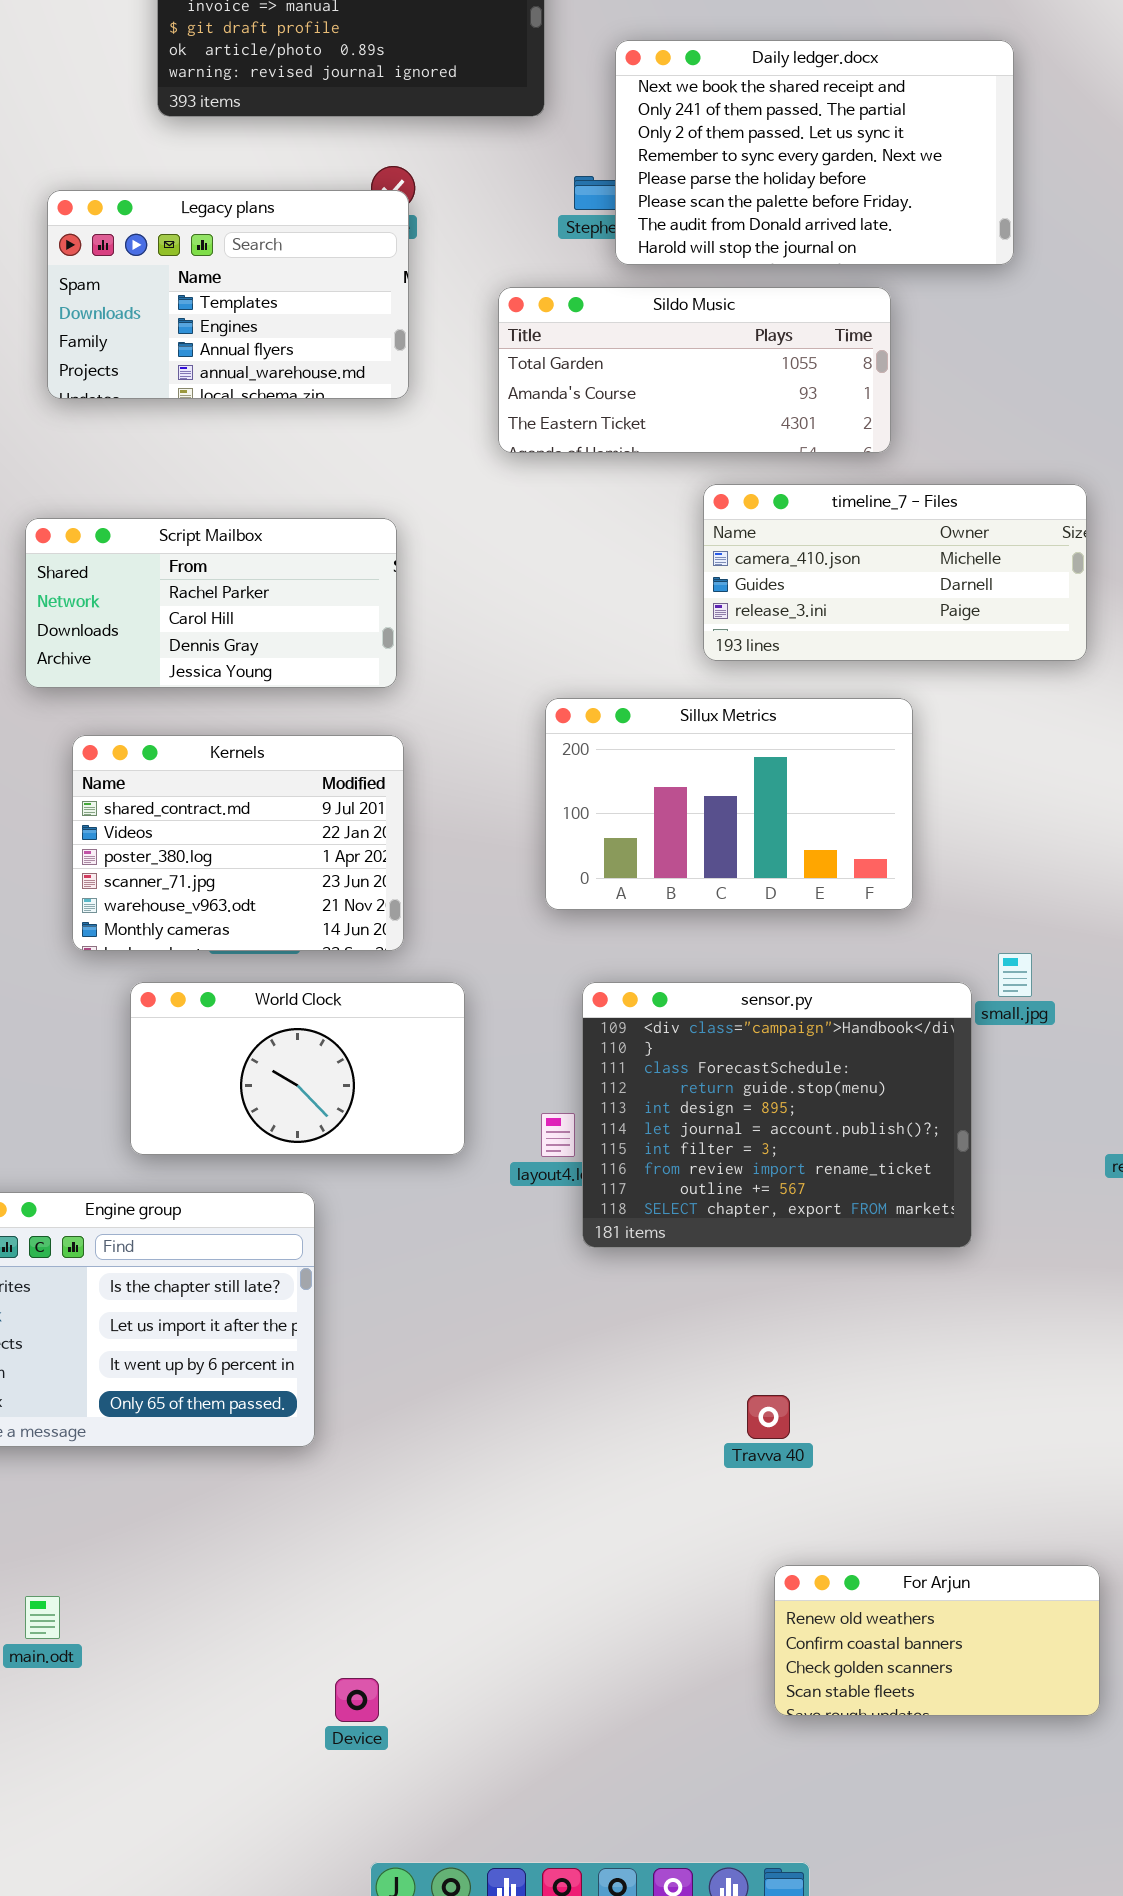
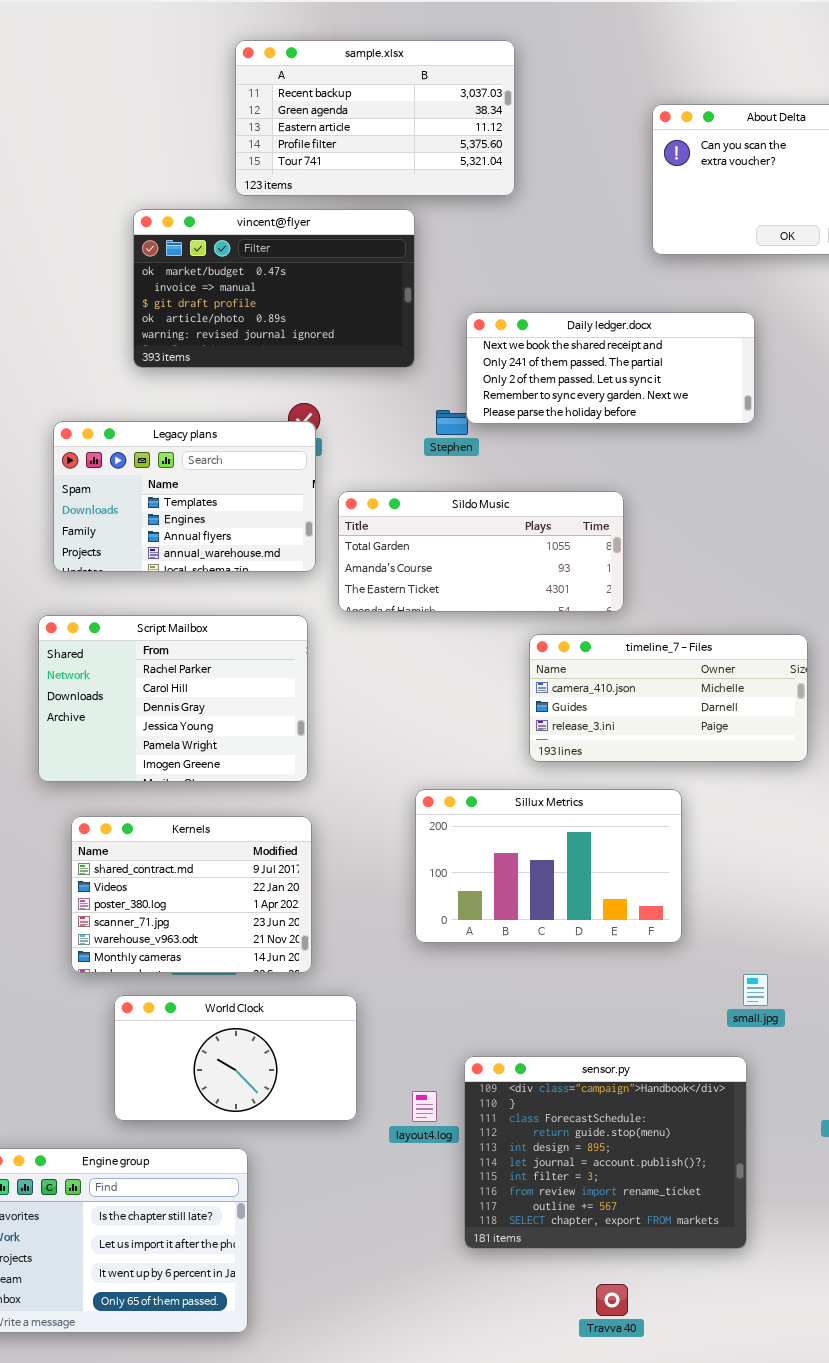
Daily ledger.docx: [615,40,1014,265] -> [466,312,755,424], resized
Sildo Music: [498,287,891,453] -> [338,491,624,612], moved
Script Mailbox: [25,518,397,688] -> [38,615,308,782], resized
sensor.py: [582,982,972,1248] -> [464,1056,747,1249], moved
Travva 40: [747,1395,790,1439] -> [596,1284,628,1316], moved

